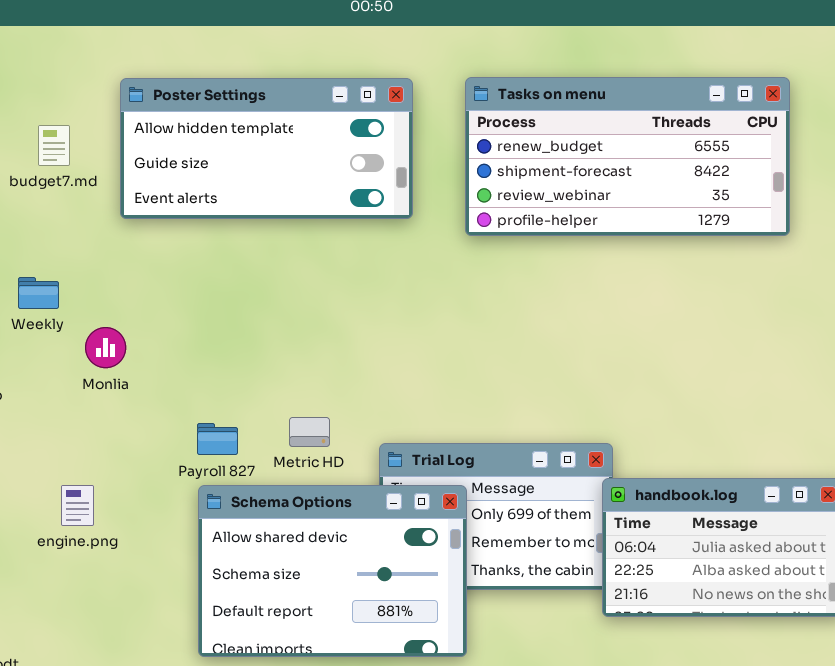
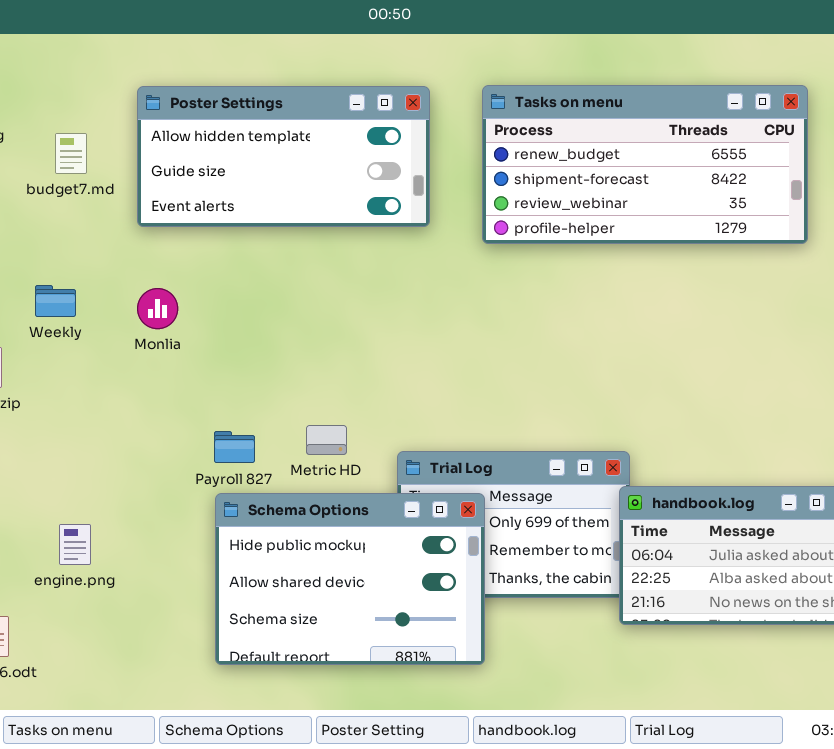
Monlia: [85,327,126,368] -> [137,288,178,329], moved
engine.png: [61,485,94,526] -> [59,524,91,565], moved
Schema Options: [198,485,467,657] -> [215,493,485,665], scrolled up 1 row

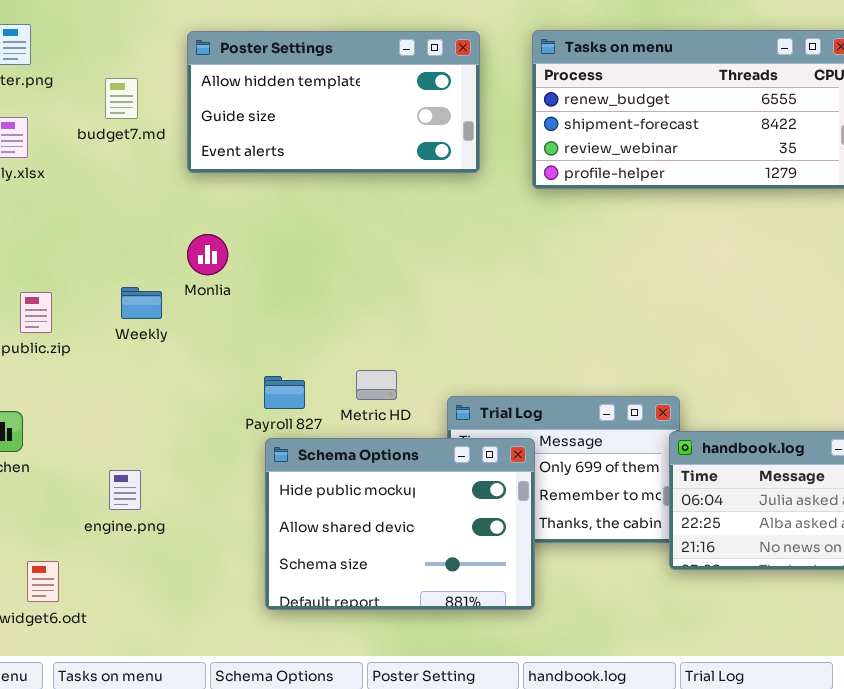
Weekly: [35,285,76,317] -> [121,287,162,319], moved

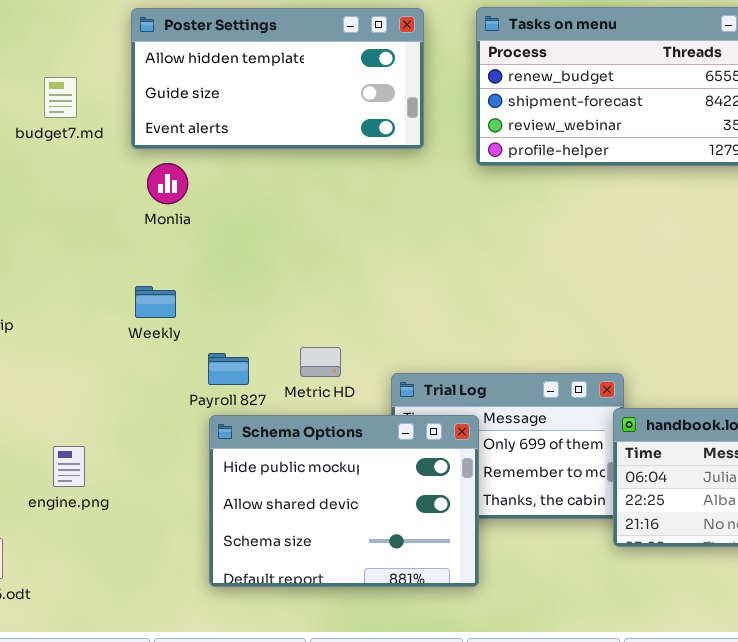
budget7.md: [105,78,138,119] -> [44,77,77,118], moved
Monlia: [187,234,228,275] -> [147,163,188,204], moved
Weekly: [121,287,162,319] -> [135,286,176,318], moved

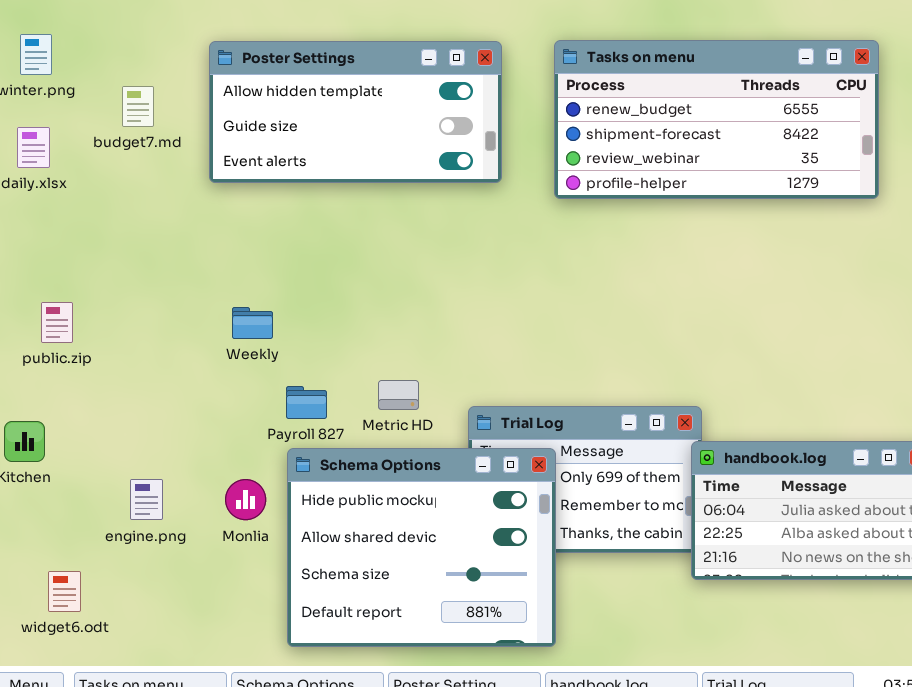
budget7.md: [44,77,77,118] -> [122,86,154,127], moved
Monlia: [147,163,188,204] -> [225,479,266,520], moved
Weekly: [135,286,176,318] -> [232,307,273,339], moved
Schema Options: [209,415,479,587] -> [287,448,556,647], resized

